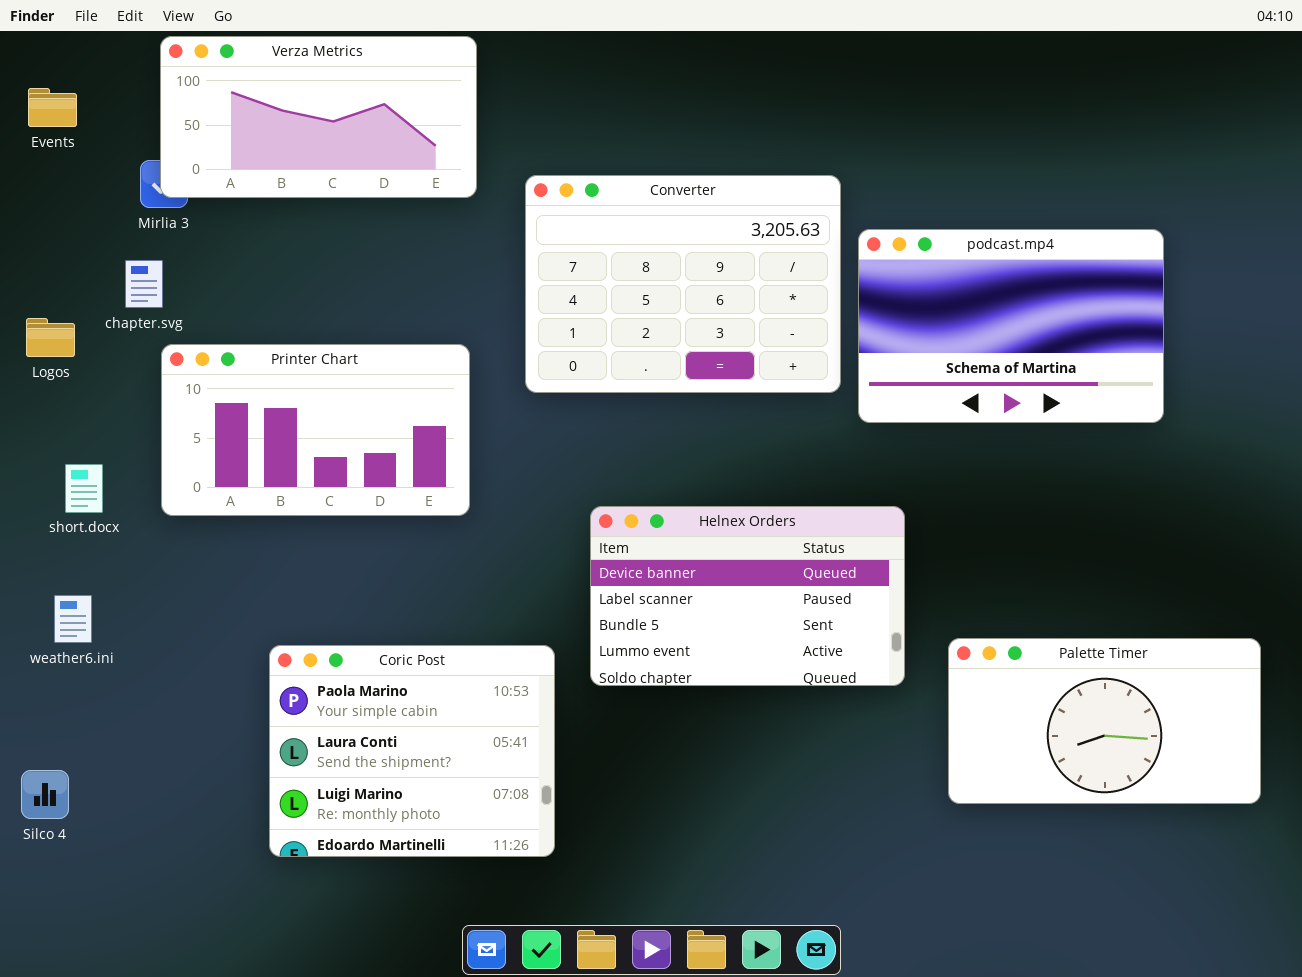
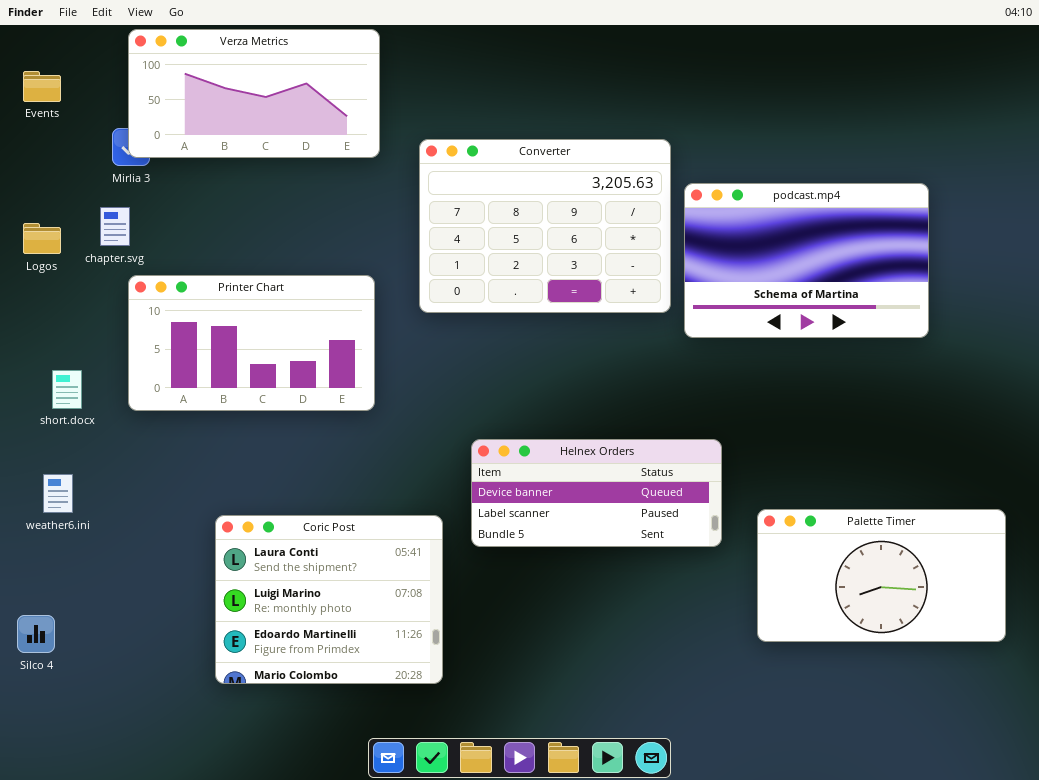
Logos: [26,318,75,357] -> [23,223,61,254], moved
Helnex Orders: [590,506,905,686] -> [471,439,722,547], resized
Coric Post: [269,645,555,857] -> [215,515,443,684], scrolled down 1 row

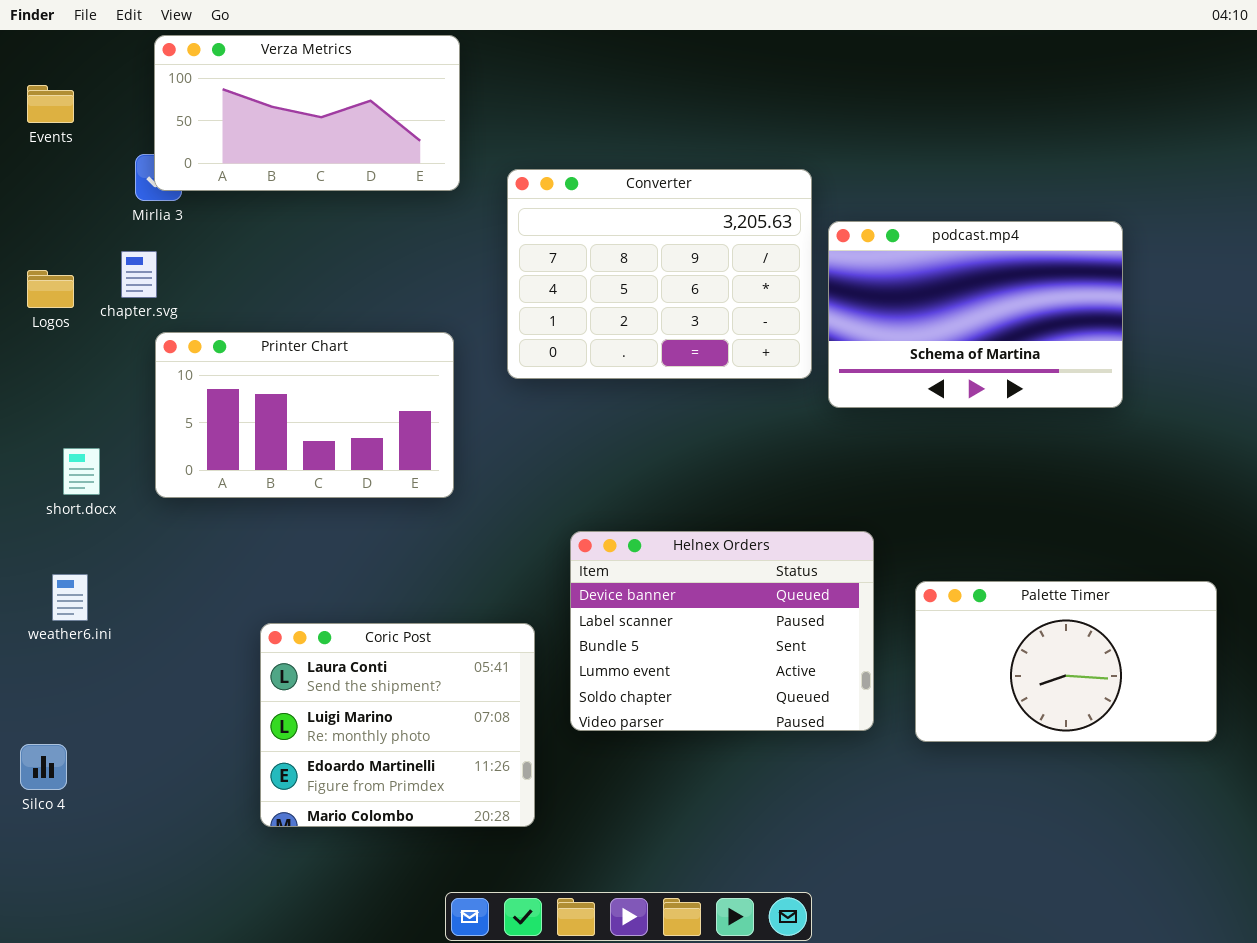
Helnex Orders: [471,439,722,547] -> [570,531,874,731], resized
Palette Timer: [757,509,1006,642] -> [915,581,1217,742], moved

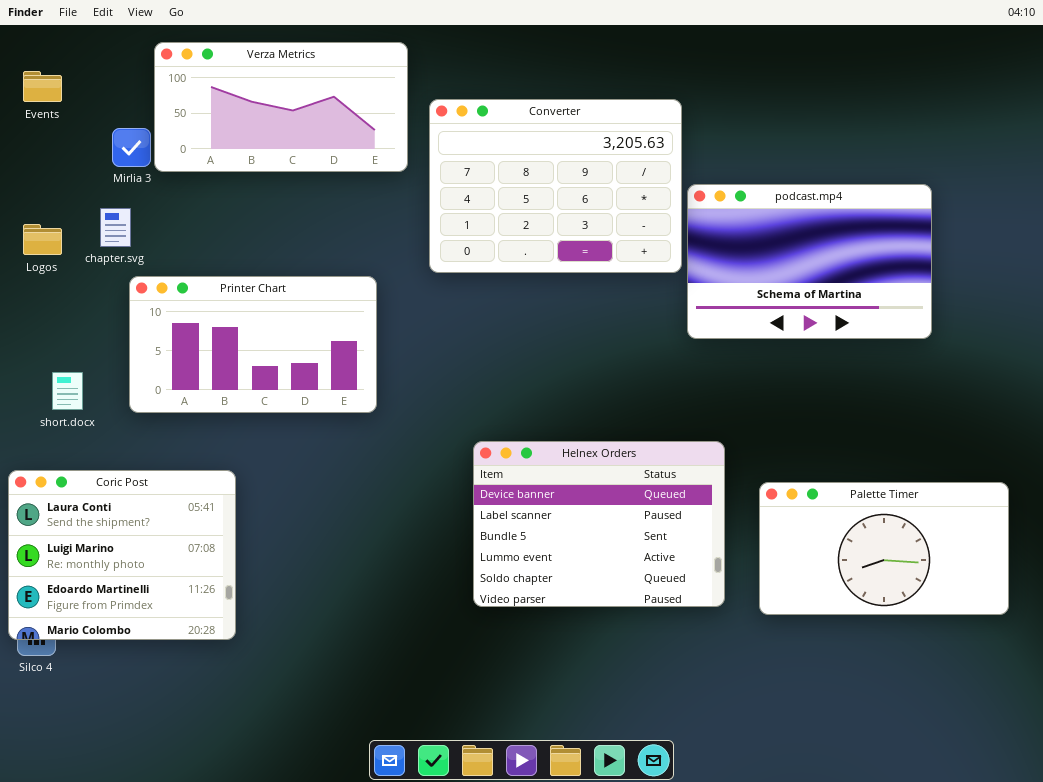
Verza Metrics: [154,35,460,191] -> [154,42,408,172], moved
Converter: [507,169,812,379] -> [429,99,682,273], moved
Coric Post: [260,623,535,827] -> [8,470,236,640], moved

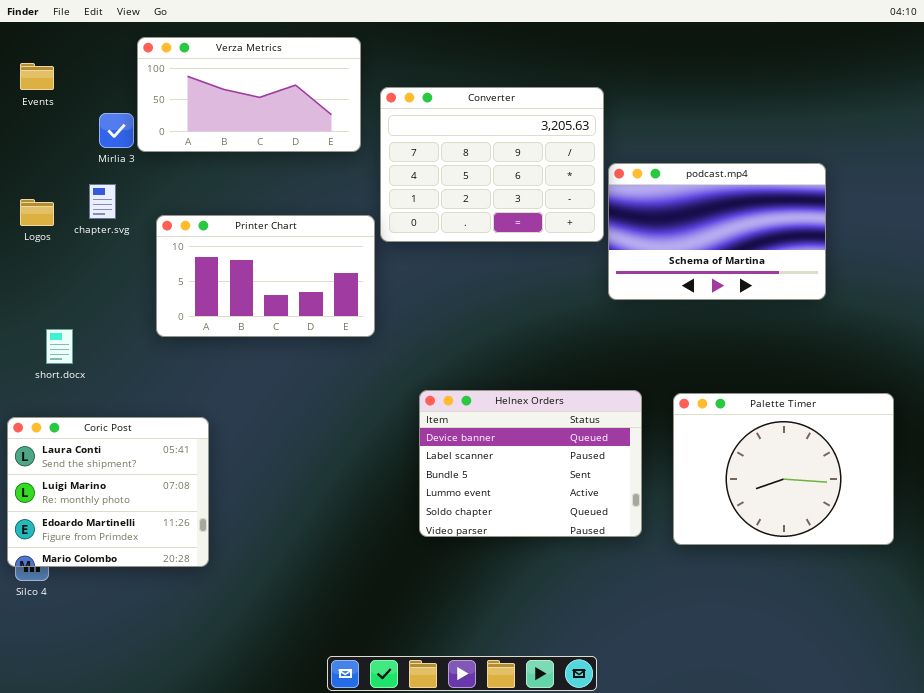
Printer Chart: [129,276,377,413] -> [156,215,375,337], moved
Palette Timer: [759,482,1009,615] -> [673,393,894,545], resized

